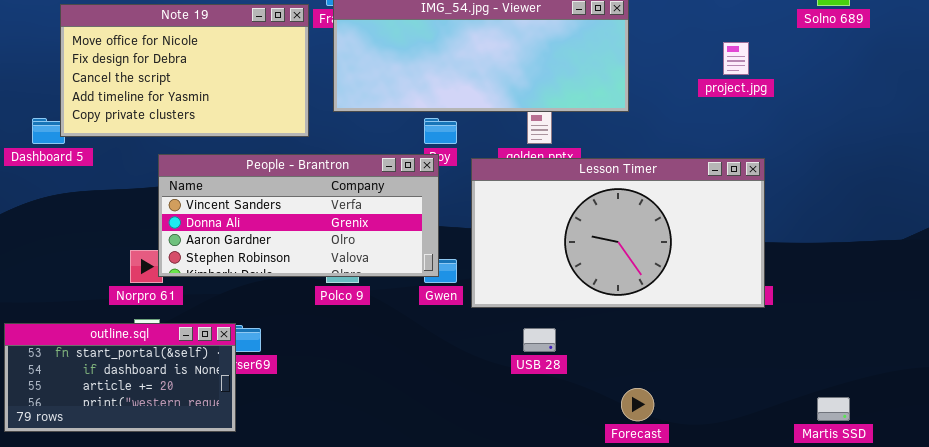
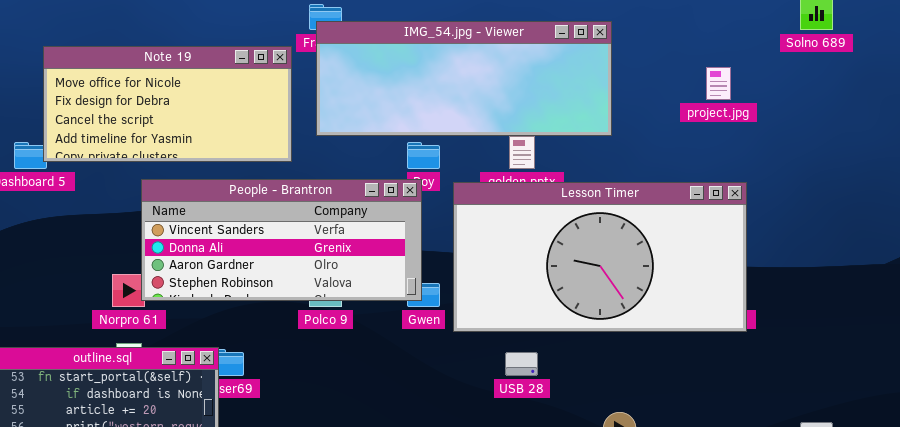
Note 19: [60,4,309,137] -> [43,46,292,162], resized

